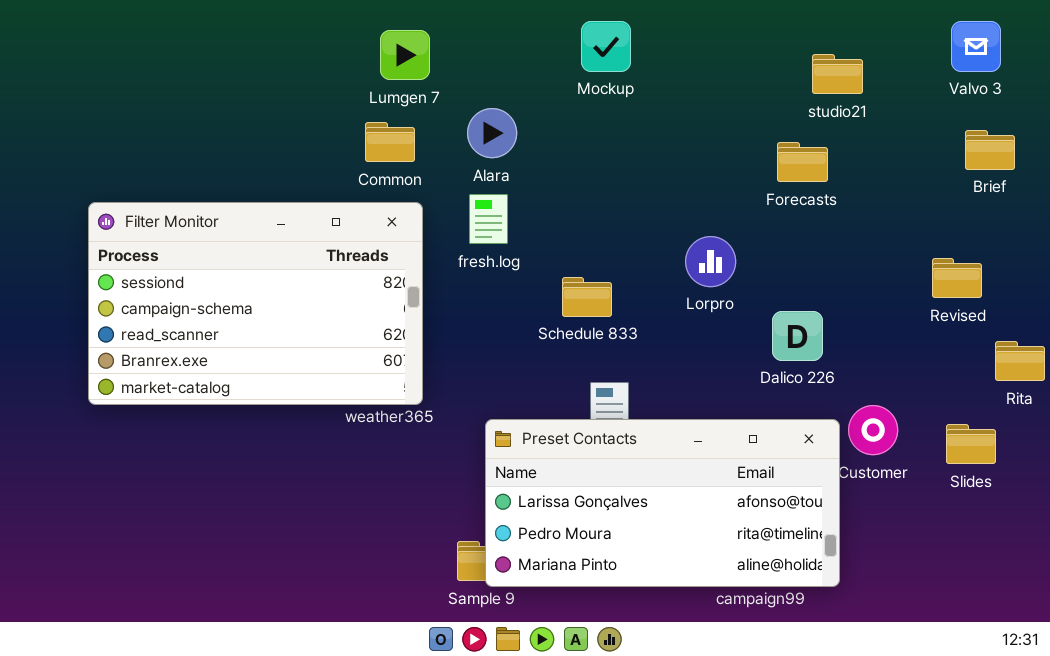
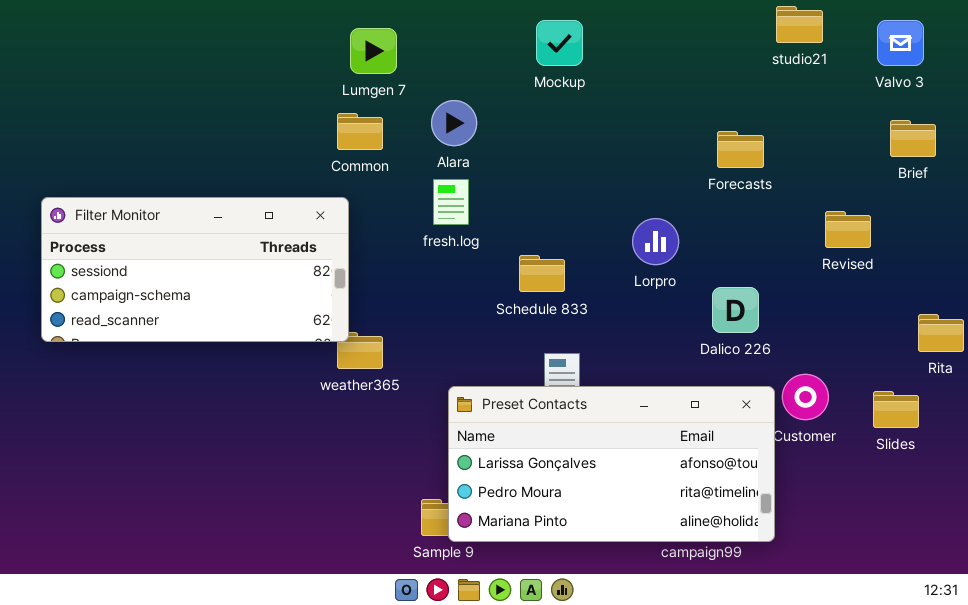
studio21: [812,54,863,94] -> [776,6,823,43], moved
Filter Monitor: [88,202,423,405] -> [41,197,349,342], moved, resized
Revised: [932,258,982,298] -> [825,211,871,248], moved

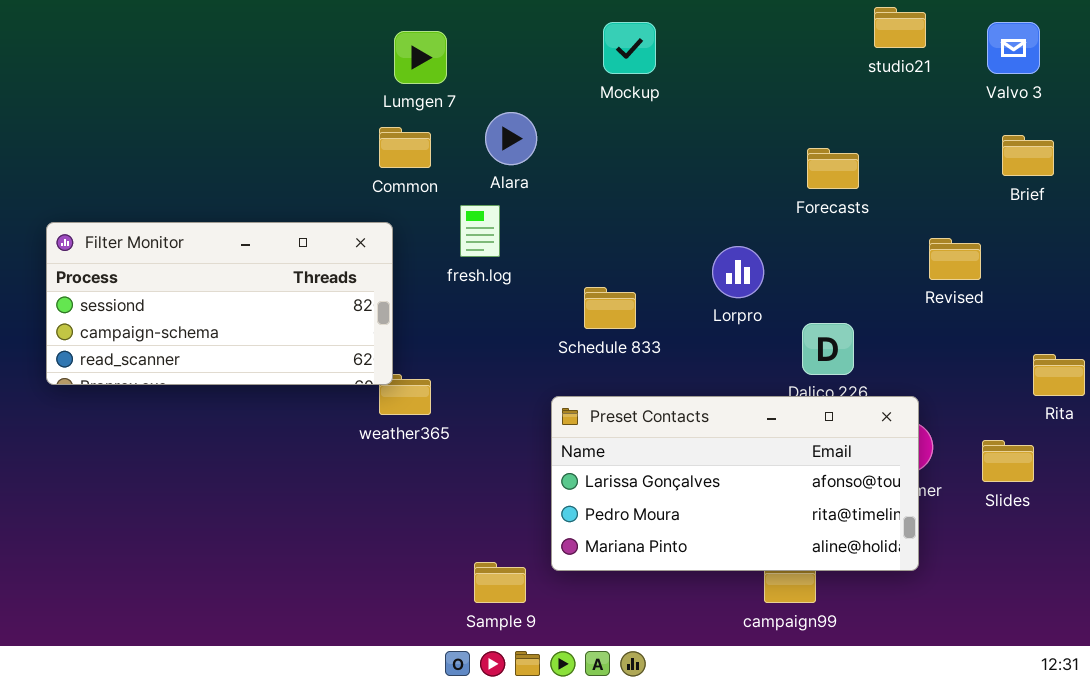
fresh.log: [433,179,469,225] -> [460,205,500,257], moved
Preset Contacts: [448,386,775,542] -> [551,396,919,571], moved

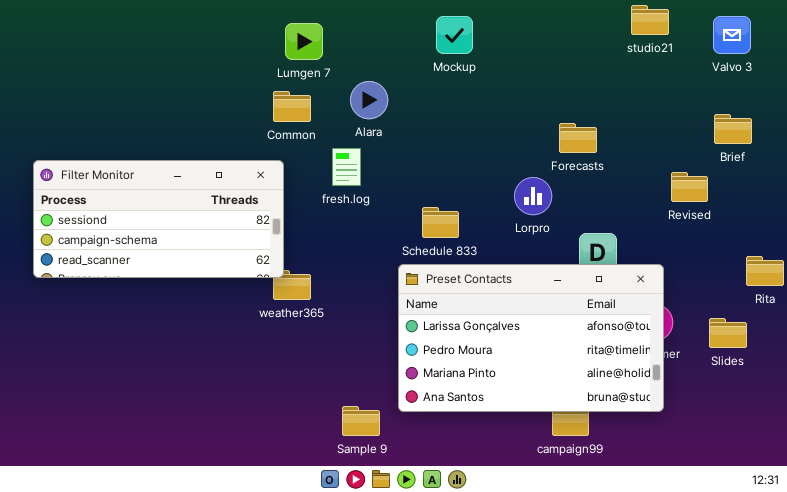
Brief: [1002,135,1054,176] -> [714,114,752,144], moved
Forecasts: [807,148,859,189] -> [559,123,597,153], moved
Preset Contacts: [551,396,919,571] -> [398,264,664,412], resized

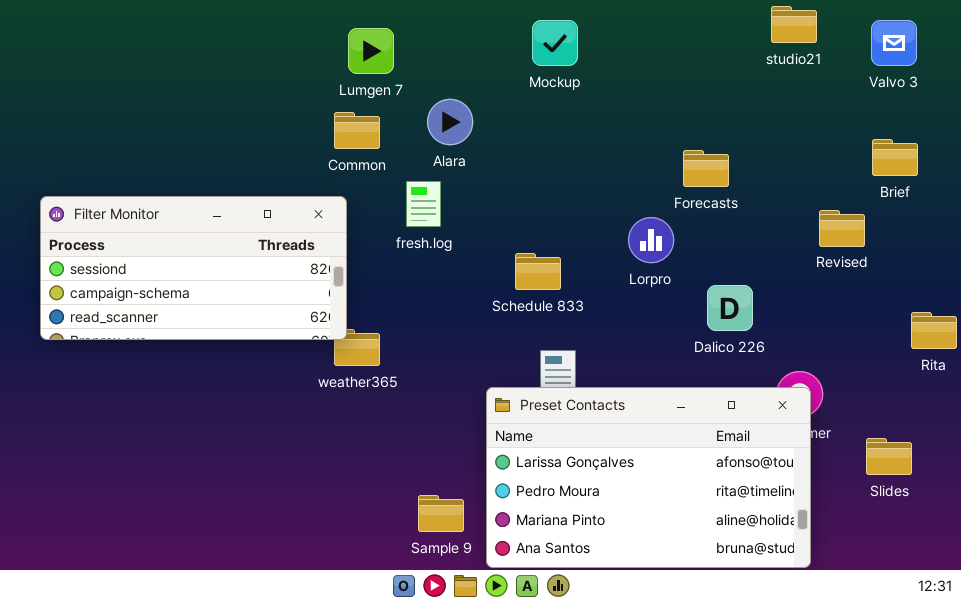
Preset Contacts: [398,264,664,412] -> [486,387,811,568], moved
Slides: [709,318,747,348] -> [866,438,912,475], moved

